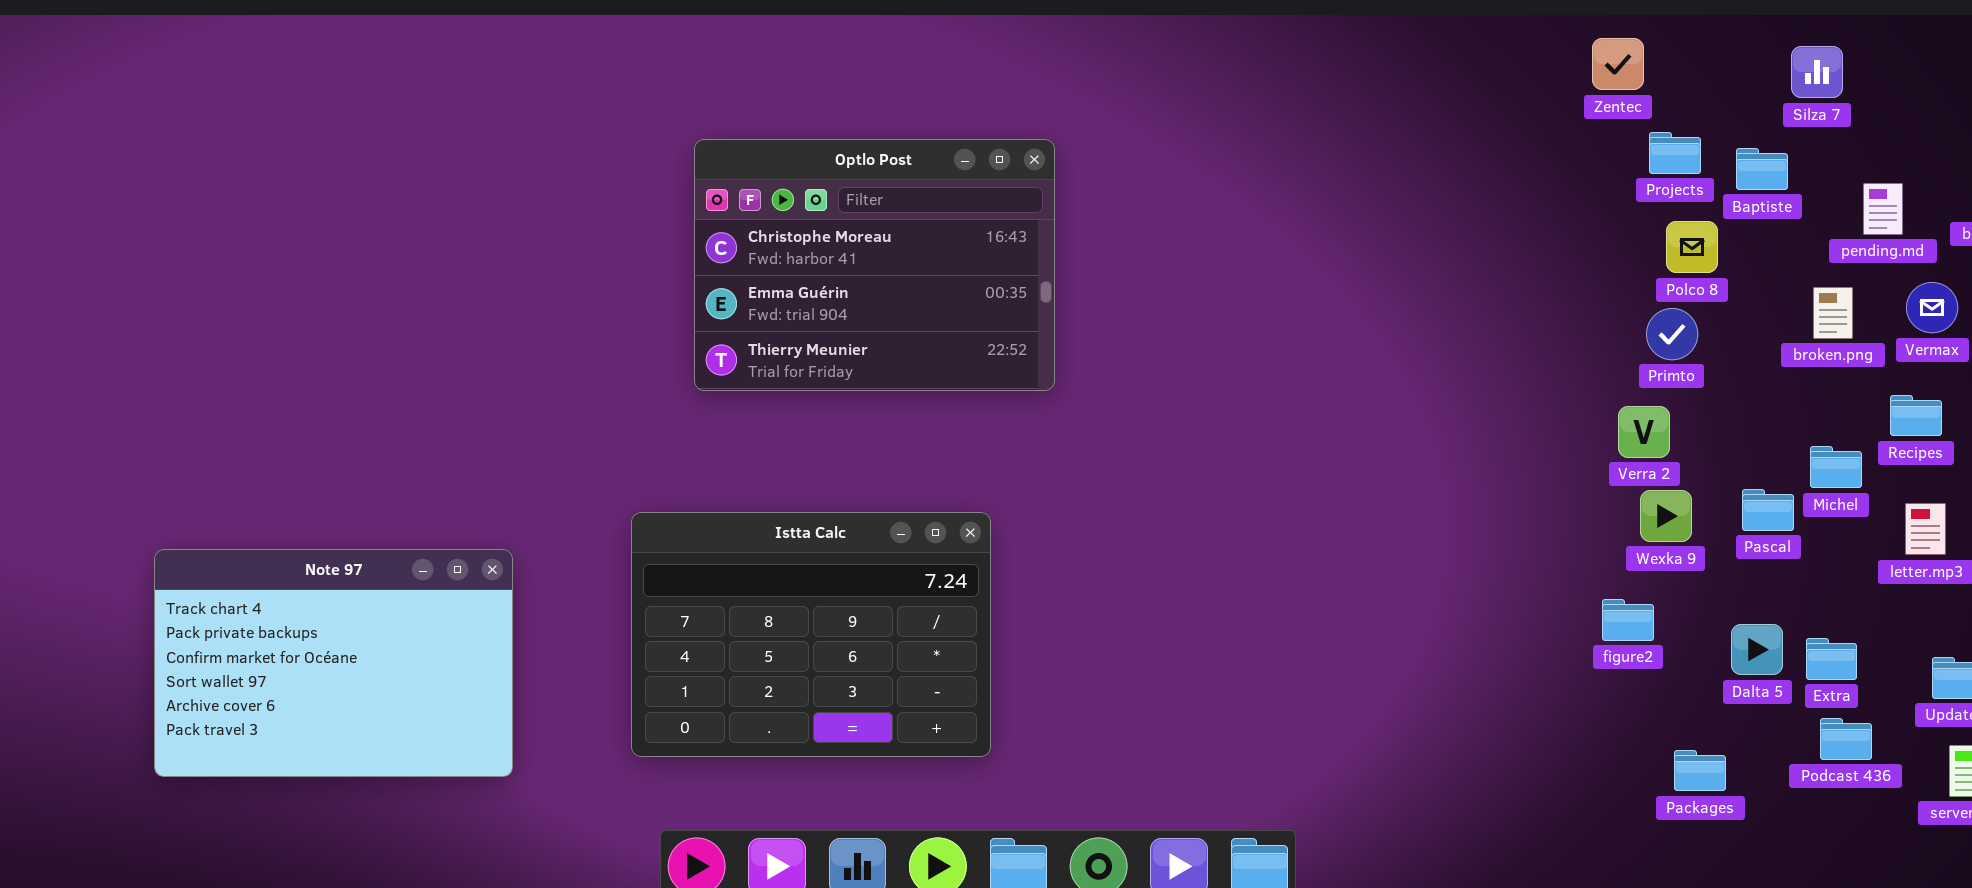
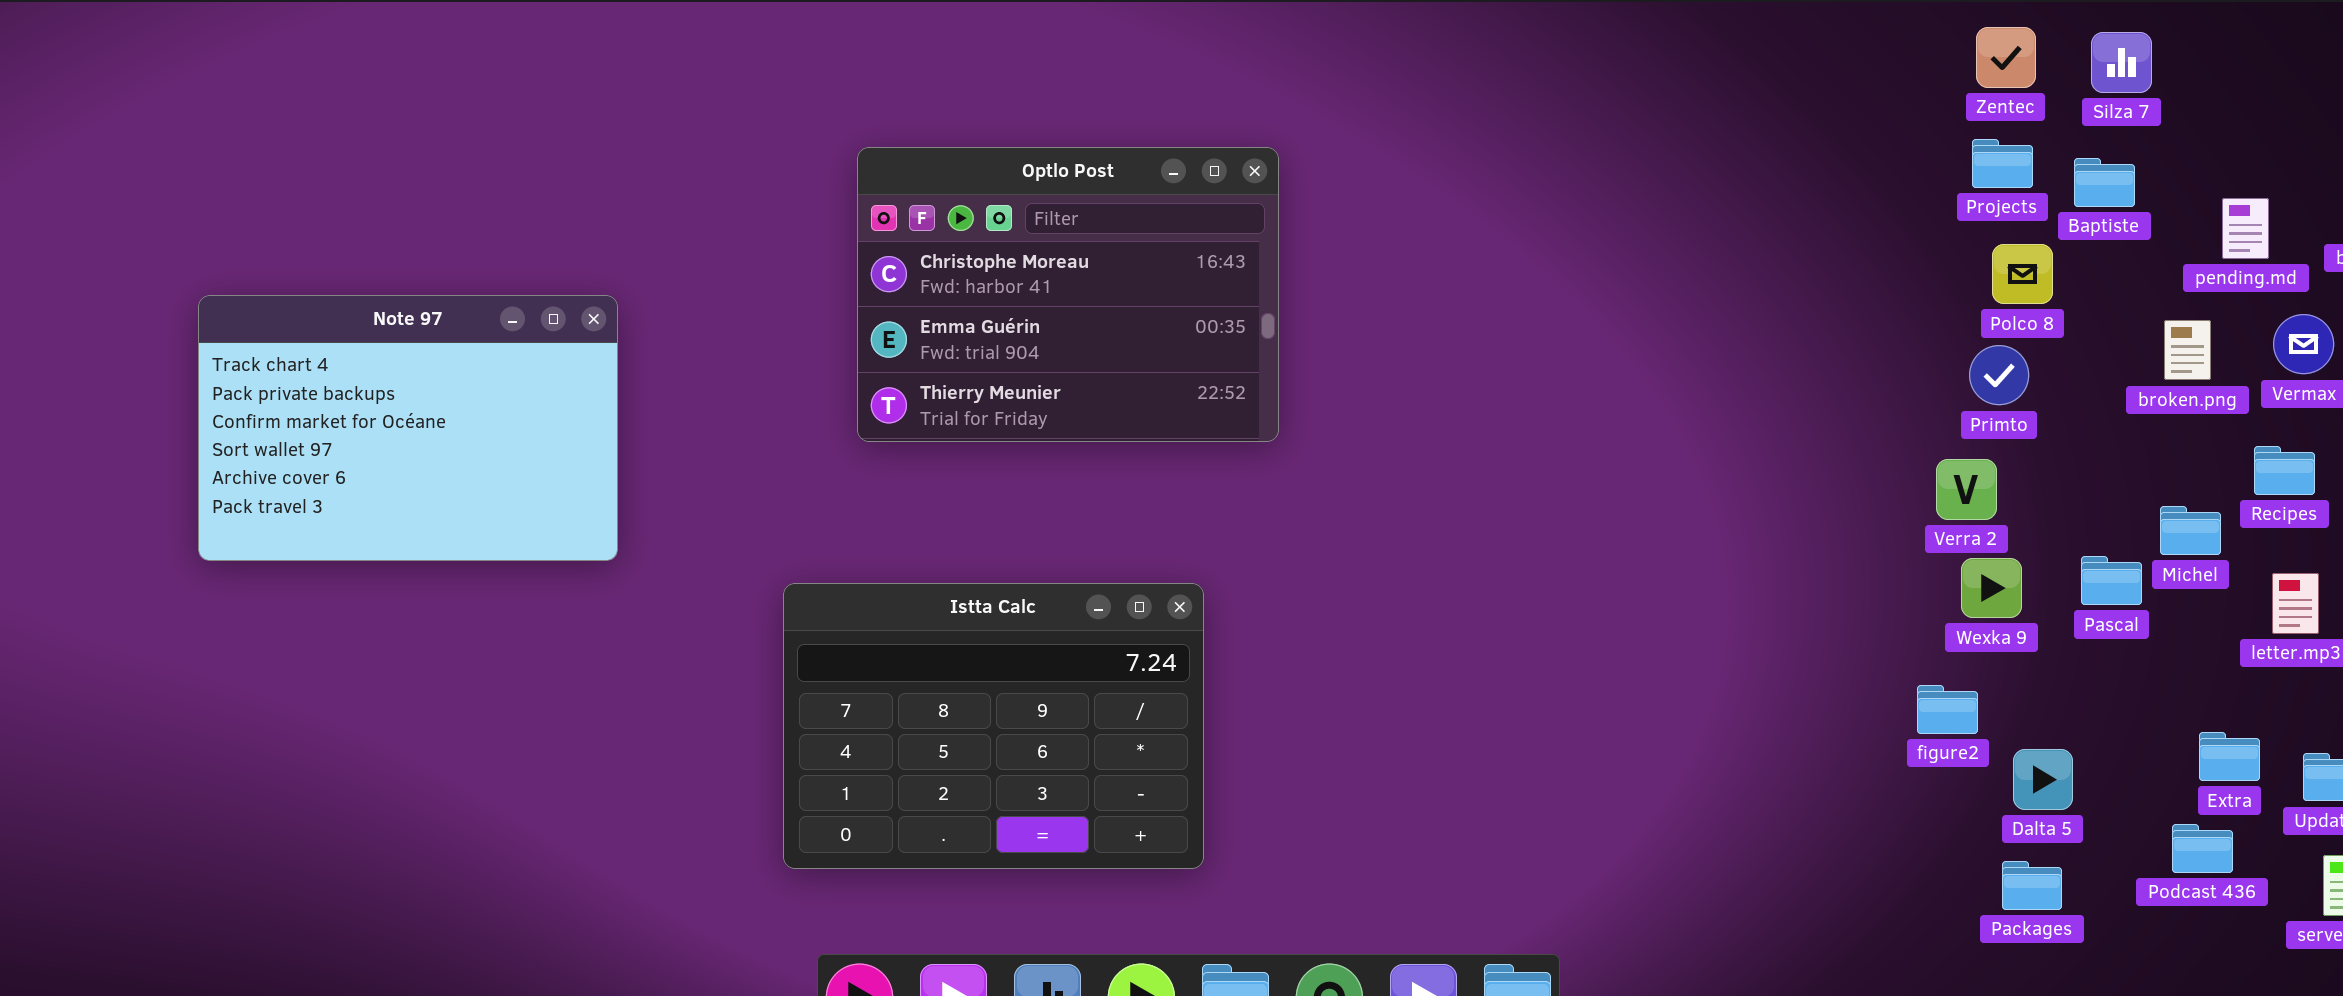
Zentec: [1592,38,1644,90] -> [1976,27,2036,88], moved
Silza 7: [1791,46,1843,98] -> [2091,32,2152,93], moved
Note 97: [154,549,513,777] -> [198,295,618,561], moved
Dalta 5: [1731,624,1783,675] -> [2013,749,2073,810], moved
Extra: [1806,638,1857,680] -> [2199,732,2260,781], moved

